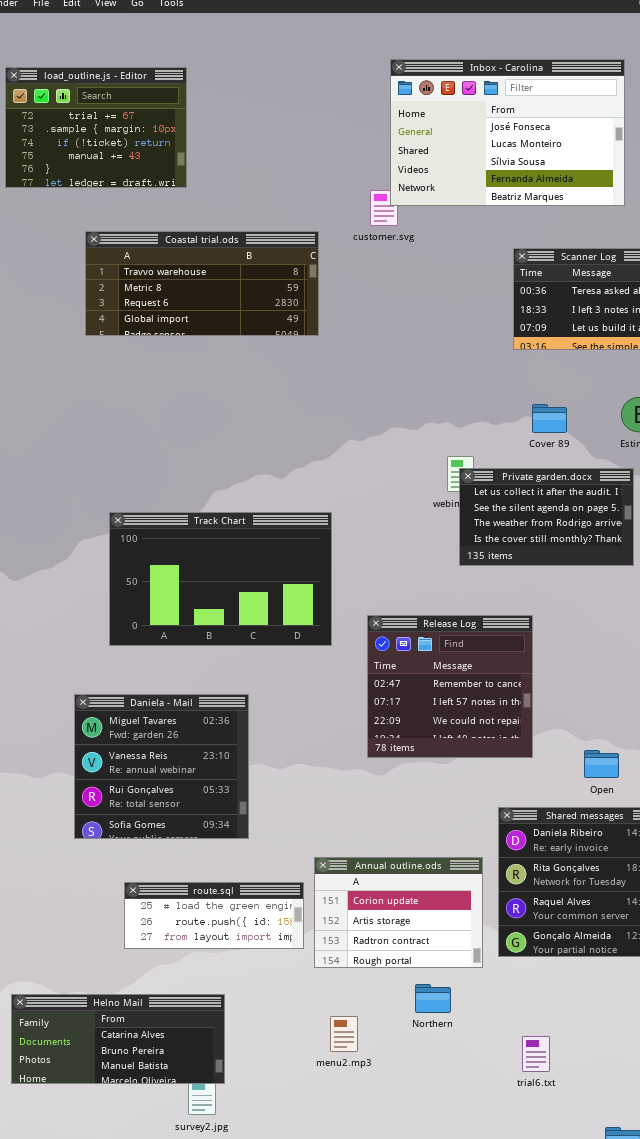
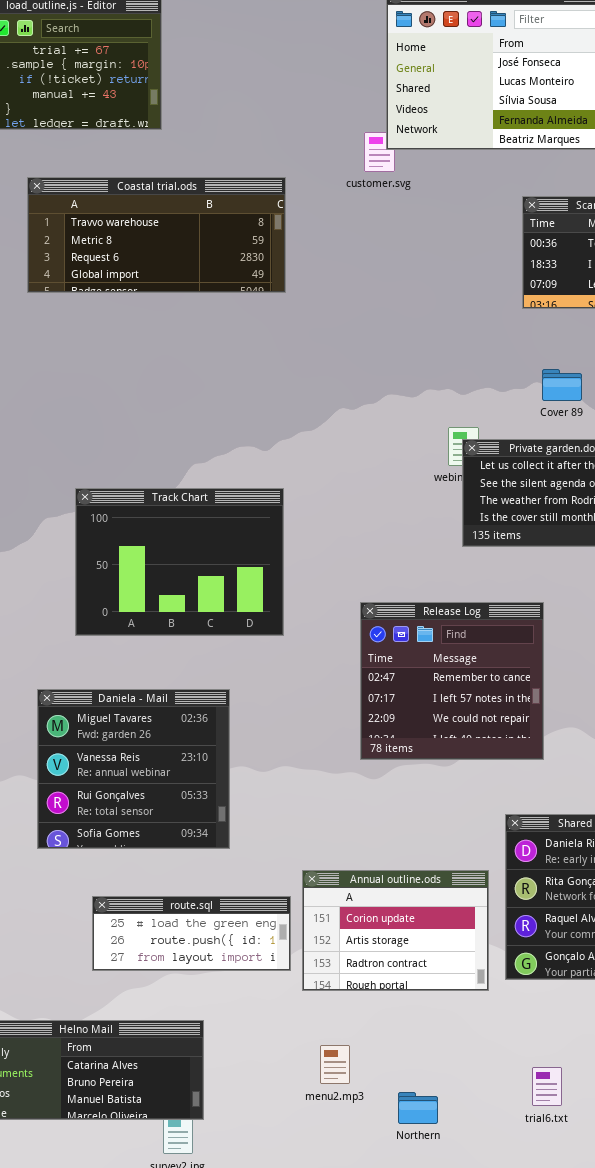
Coastal trial.ods: [85,231,319,336] -> [27,177,286,293], moved
Track Chart: [109,512,332,646] -> [75,488,284,636], resized
Northern: [415,984,451,1013] -> [398,1092,438,1124], moved

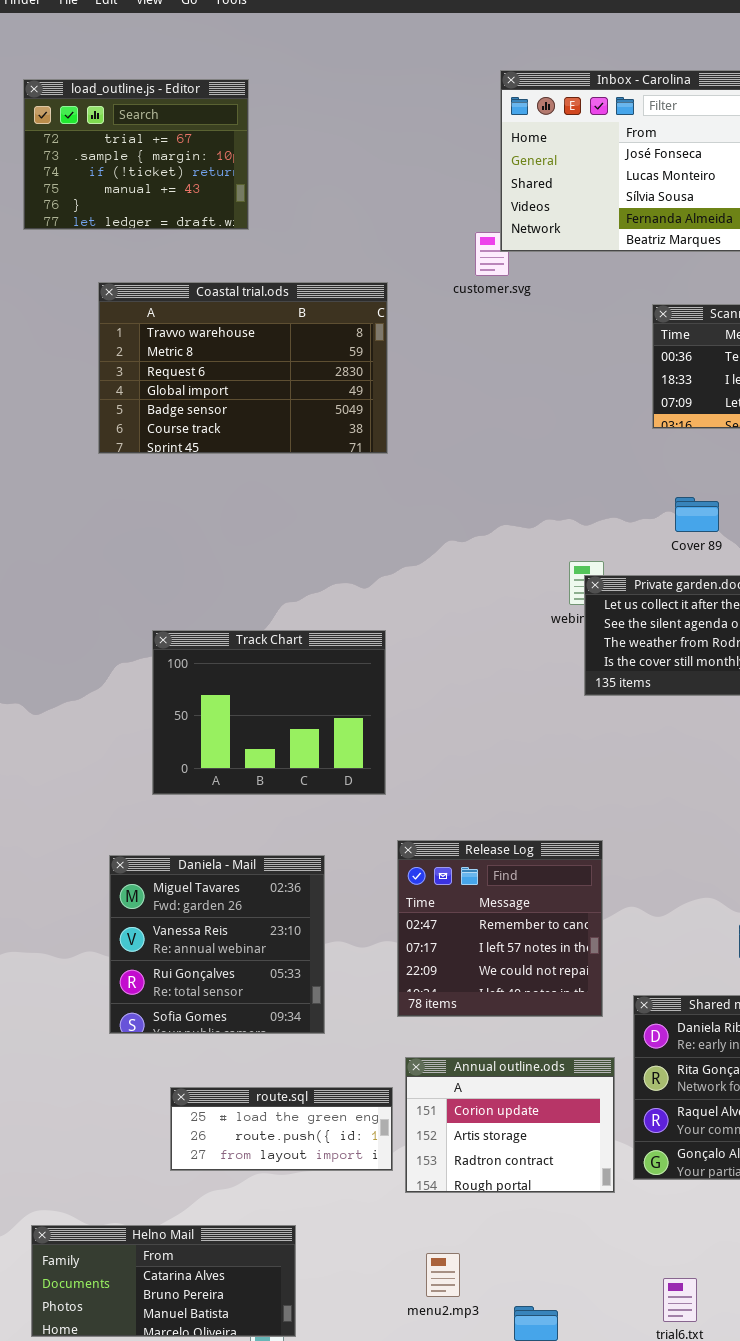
Coastal trial.ods: [27,177,286,293] -> [98,282,388,454], resized
Release Log: [360,602,544,760] -> [397,840,603,1017], moved

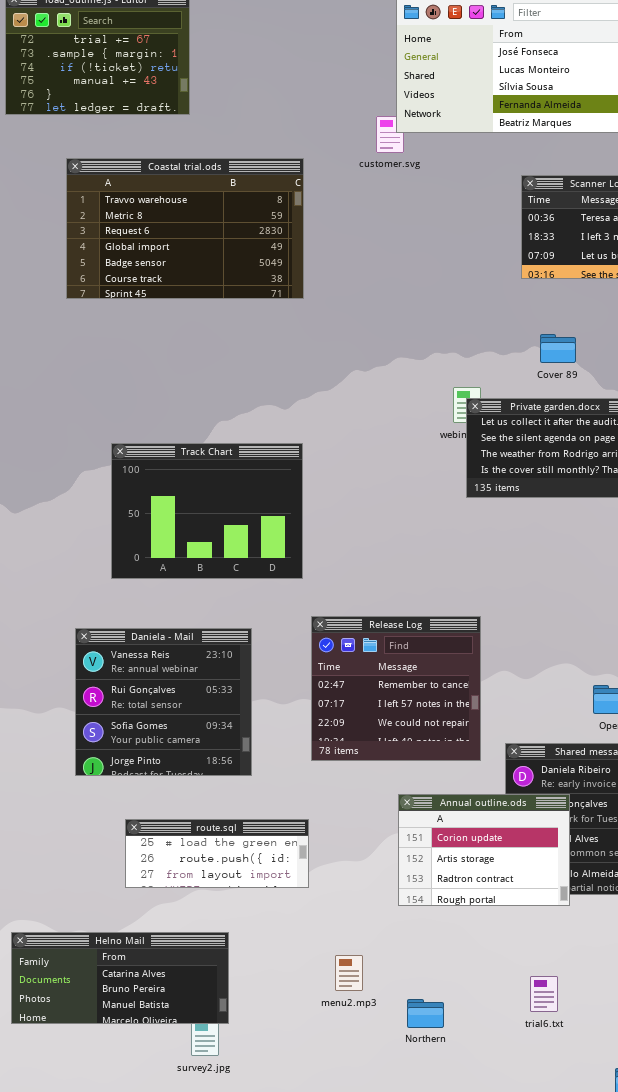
Daniela - Mail: [109,855,325,1034] -> [75,628,252,776], scrolled down 1 row
Annual outline.ods: [405,1057,615,1193] -> [398,794,570,906], moved

